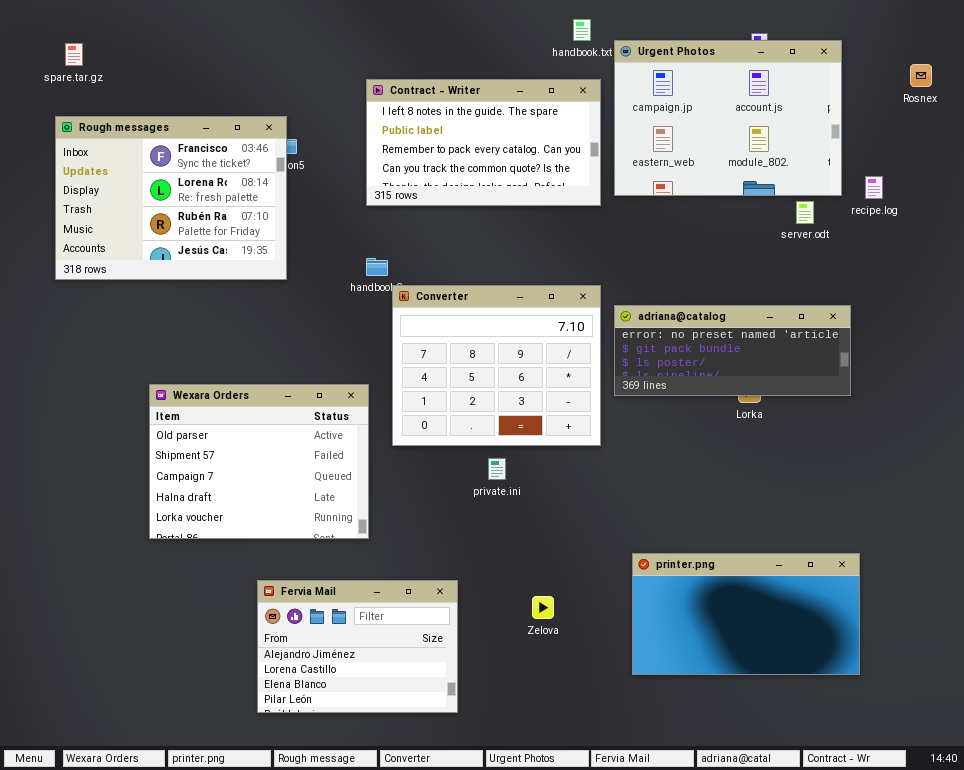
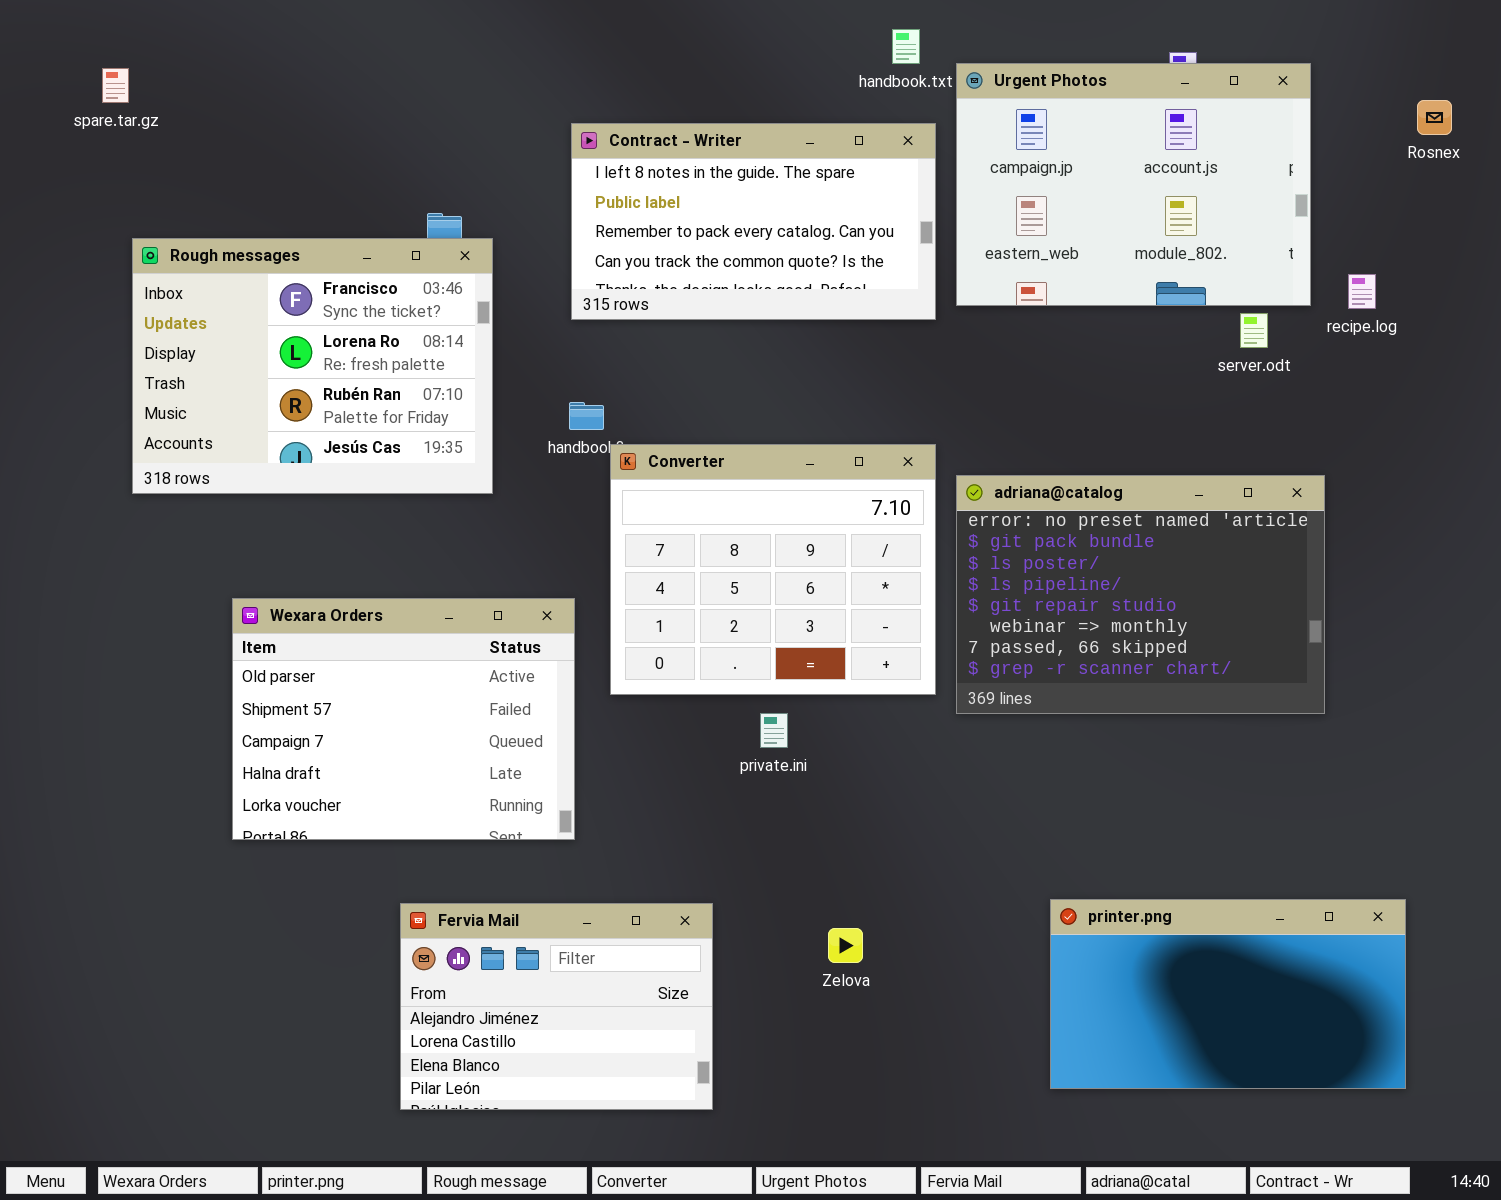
Rough messages: [55,116,287,280] -> [132,238,493,494], moved
adriana@catalog: [614,305,851,396] -> [956,475,1325,714], resized
printer.png: [632,553,860,675] -> [1050,899,1406,1089], moved

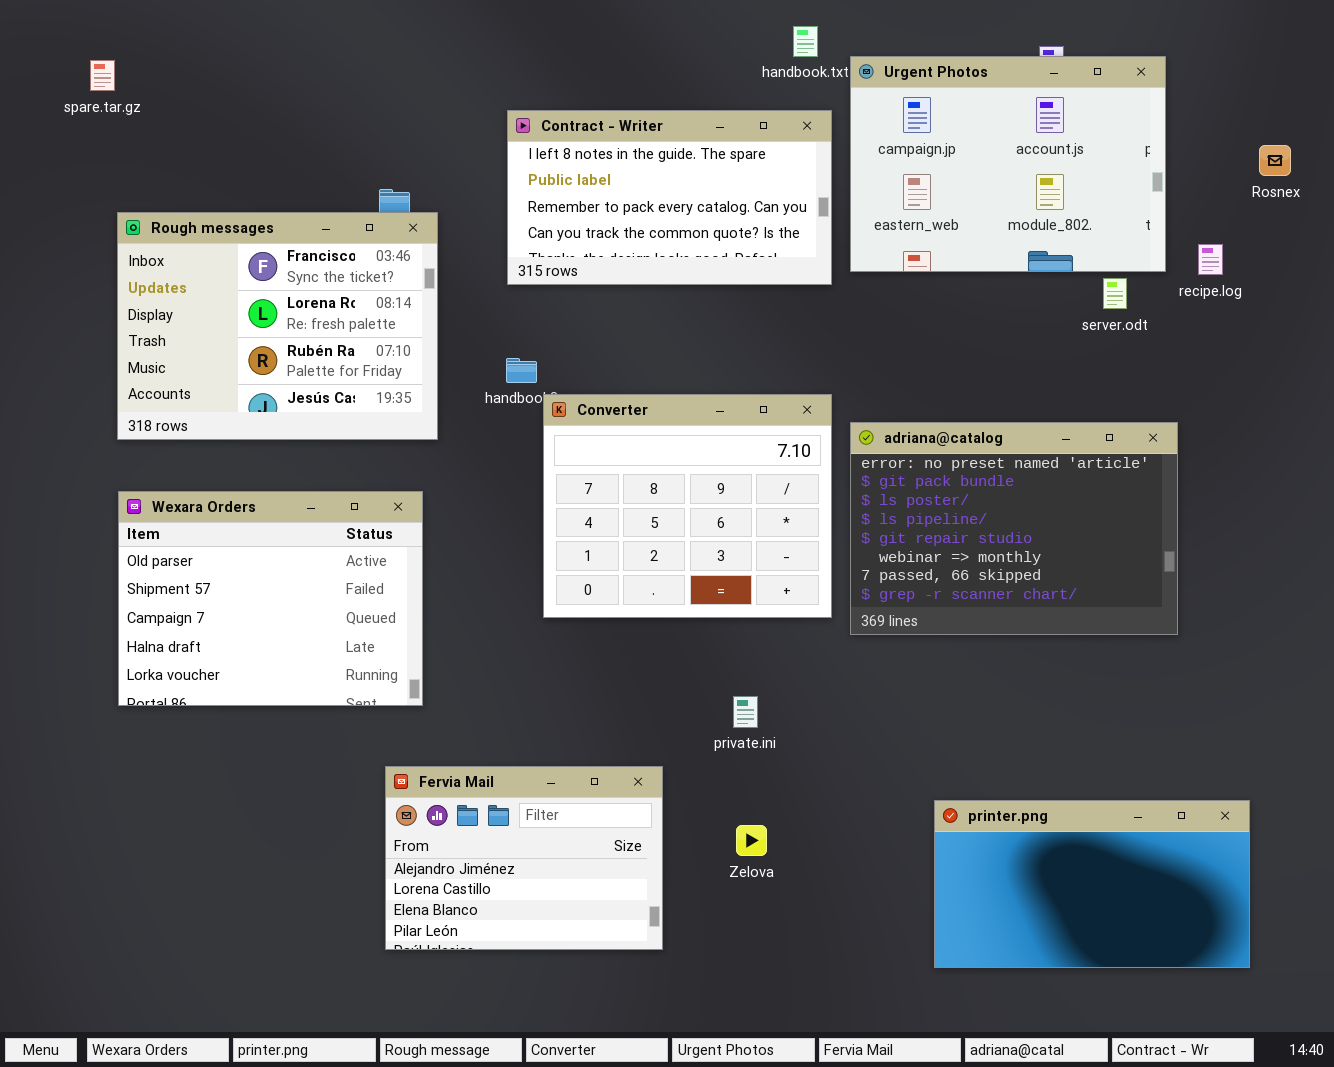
Rosnex: [1417,100,1452,135] -> [1259,145,1291,176], moved
Wexara Orders: [232,598,575,840] -> [118,491,423,706], moved
private.ini: [760,713,788,748] -> [733,696,758,728], moved
Fervia Mail: [400,903,713,1110] -> [385,766,663,950], moved

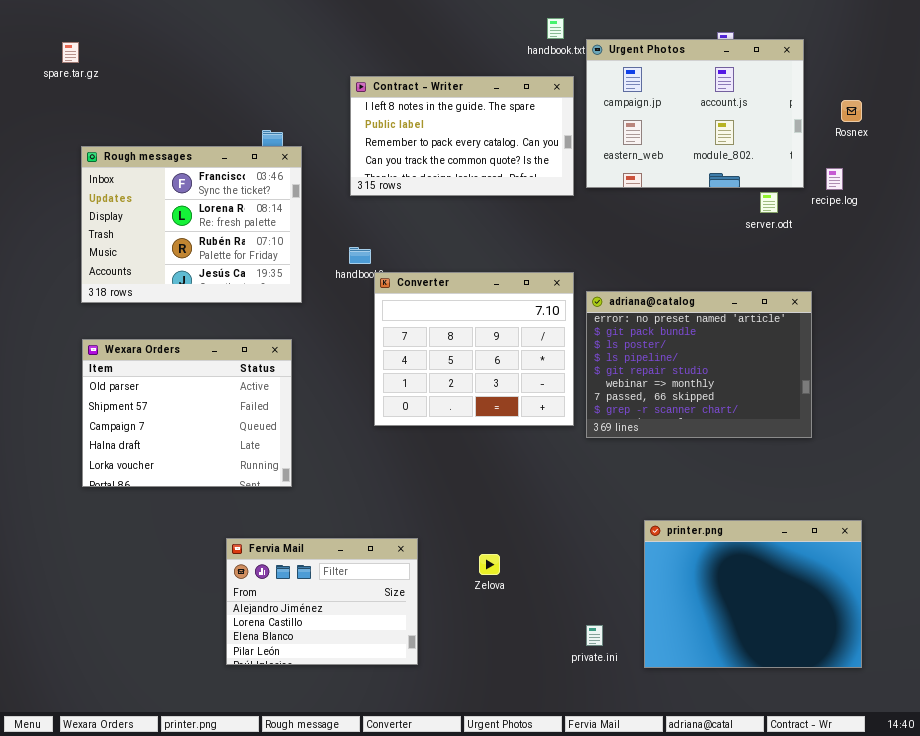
Rosnex: [1259,145,1291,176] -> [841,100,862,122], moved
private.ini: [733,696,758,728] -> [586,625,603,646], moved
Fervia Mail: [385,766,663,950] -> [226,538,418,665], moved
printer.png: [934,800,1250,968] -> [644,520,862,668], resized
Zelova: [736,825,767,856] -> [479,554,500,575], moved

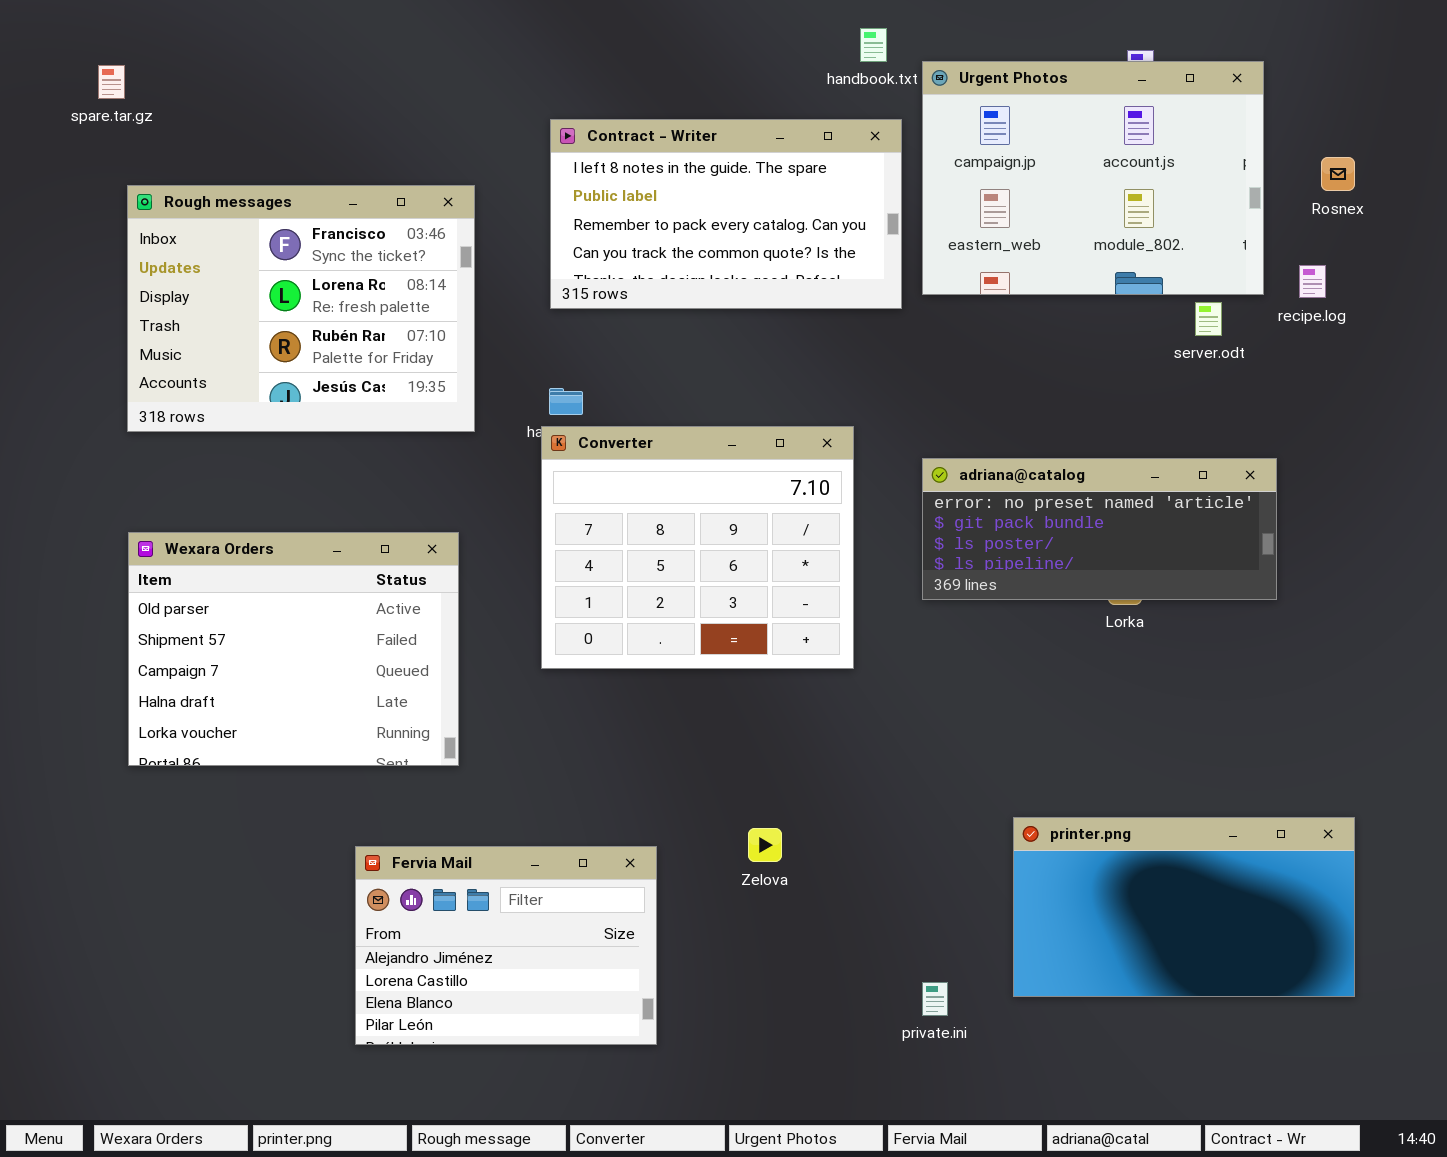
Rough messages: [81,146,302,303] -> [127,185,475,432], moved
Converter: [374,272,574,426] -> [541,426,854,669], moved
adriana@catalog: [586,291,812,438] -> [922,458,1277,600], resized
printer.png: [644,520,862,668] -> [1013,817,1355,997], resized
Zelova: [479,554,500,575] -> [748,828,782,862], moved

